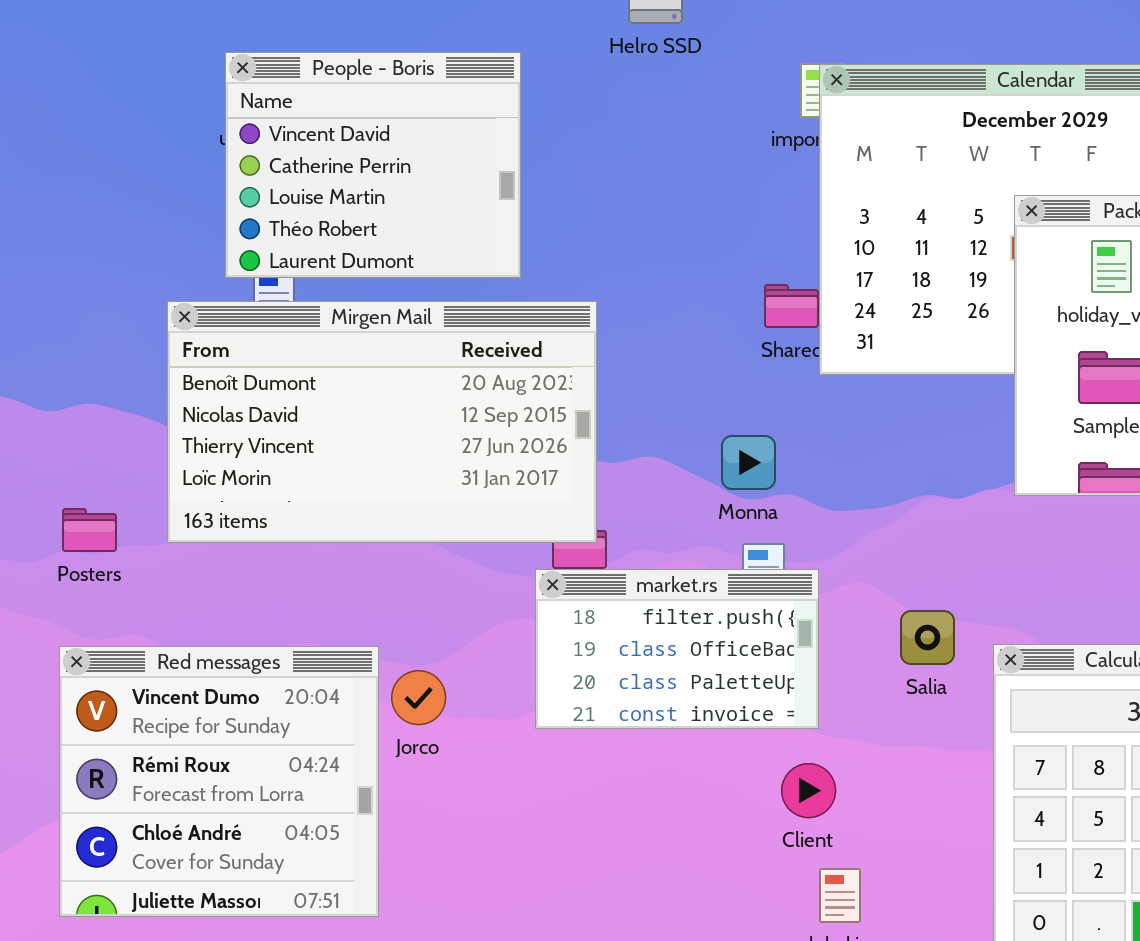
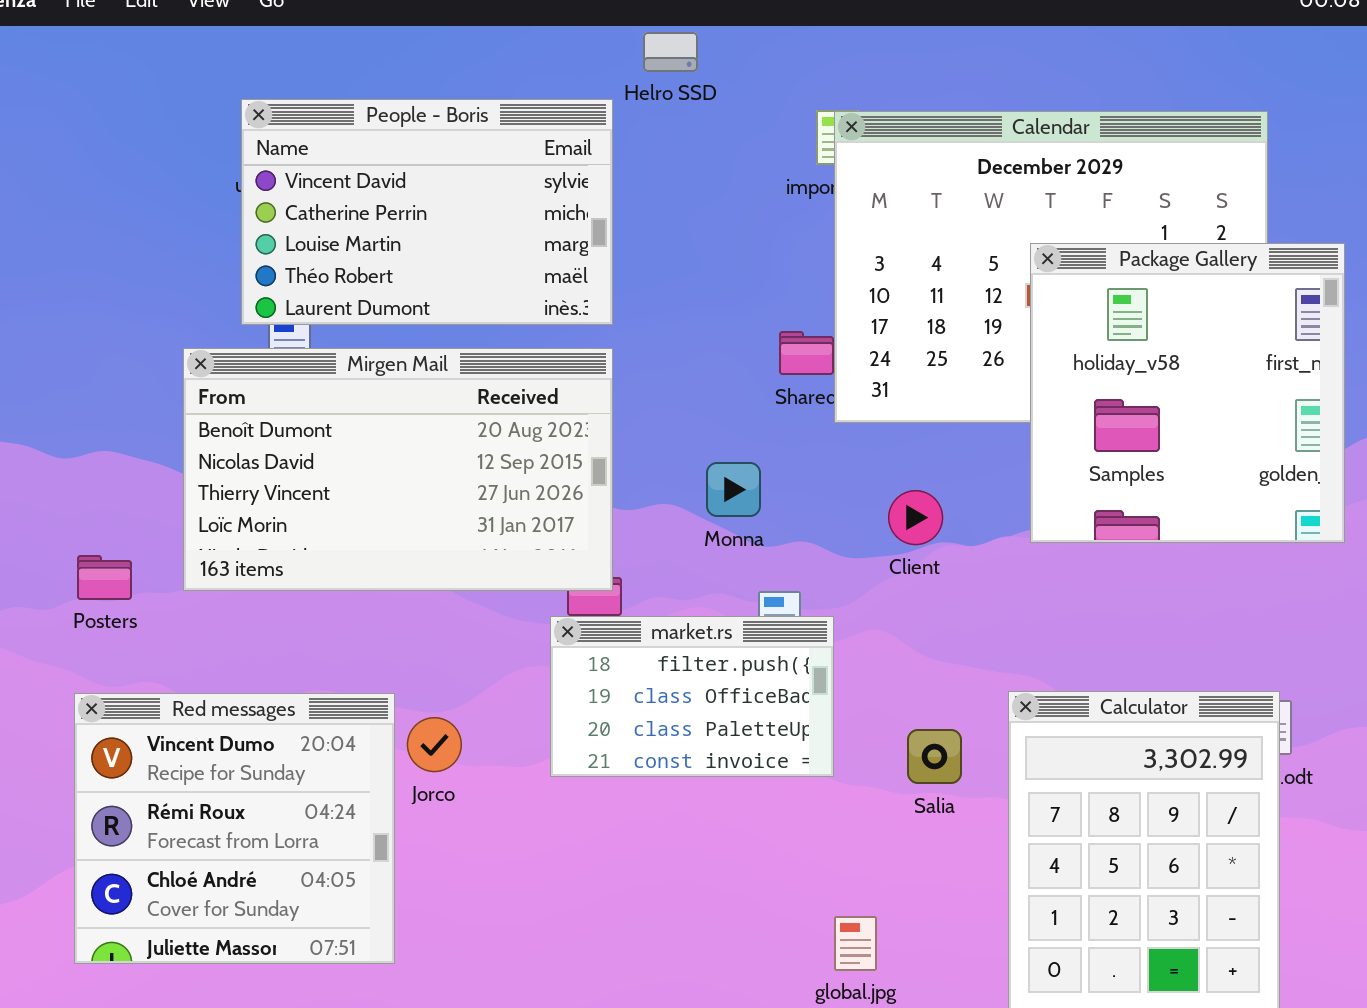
People - Boris: [225,52,521,278] -> [241,99,613,325], resized
Monna: [721,435,776,490] -> [706,462,761,517], moved
Salia: [900,610,955,665] -> [907,729,962,784], moved
Client: [781,763,836,818] -> [888,490,943,545], moved

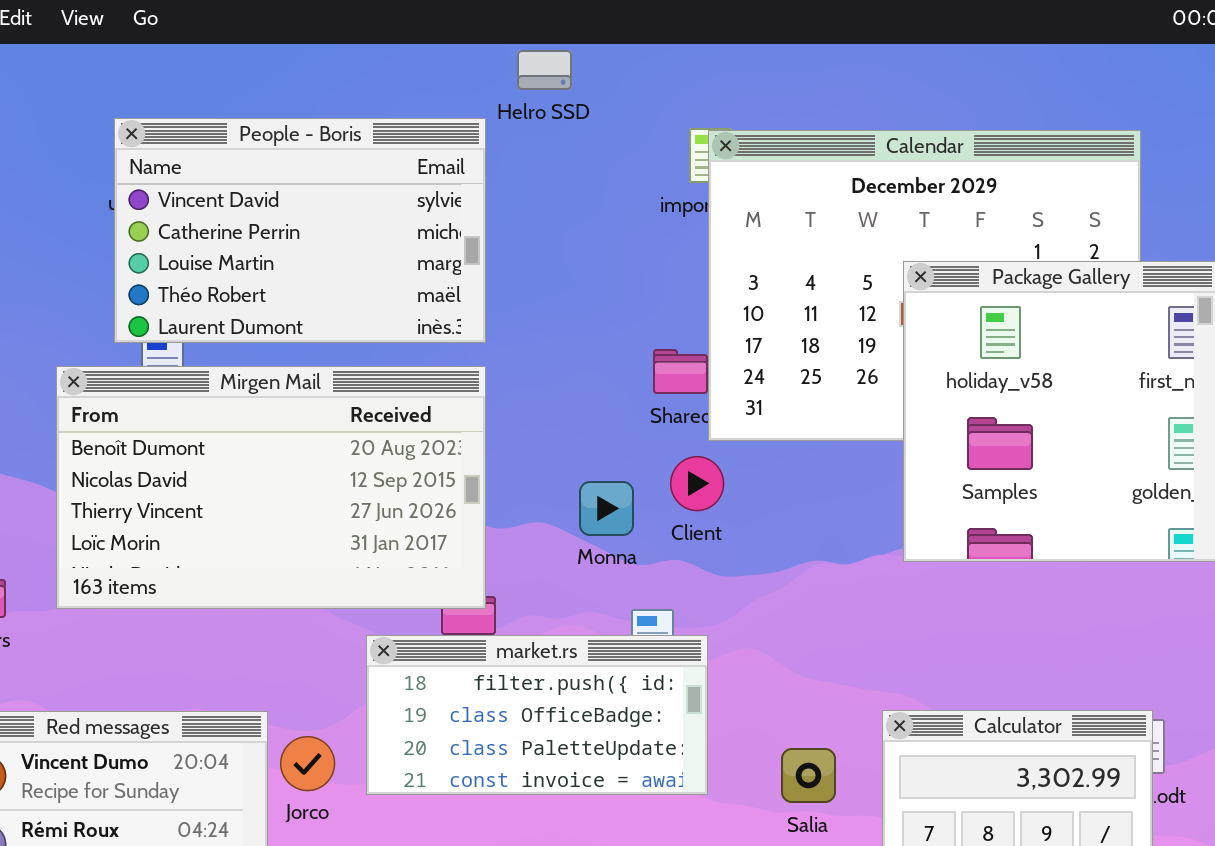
Client: [888,490,943,545] -> [670,456,724,511], moved
market.rs: [550,616,834,777] -> [366,635,708,795], resized

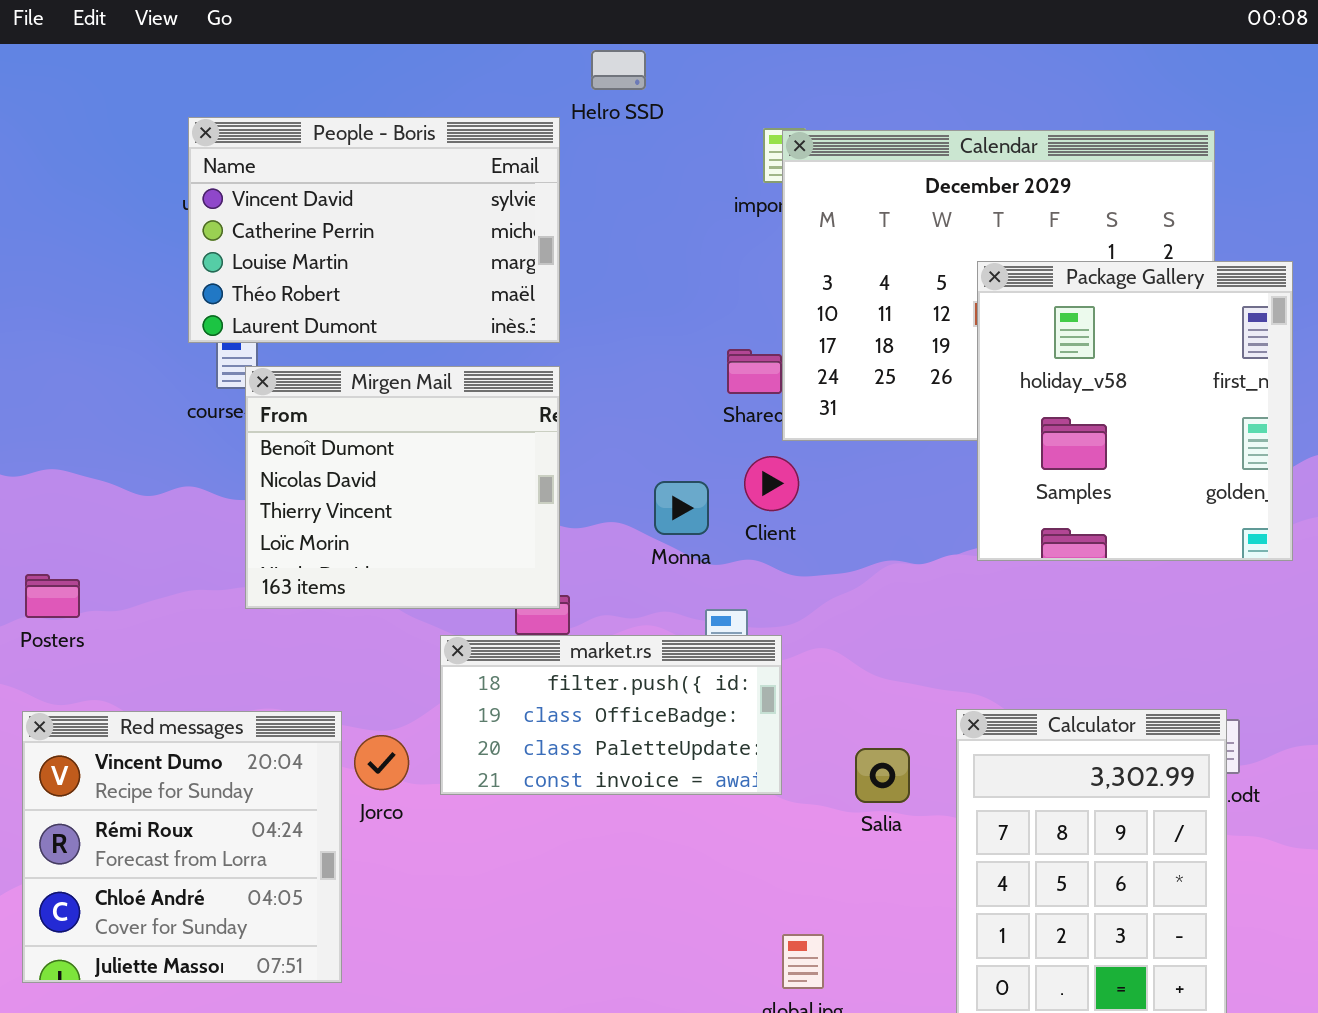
Mirgen Mail: [56,366,486,609] -> [245,366,560,609], resized

